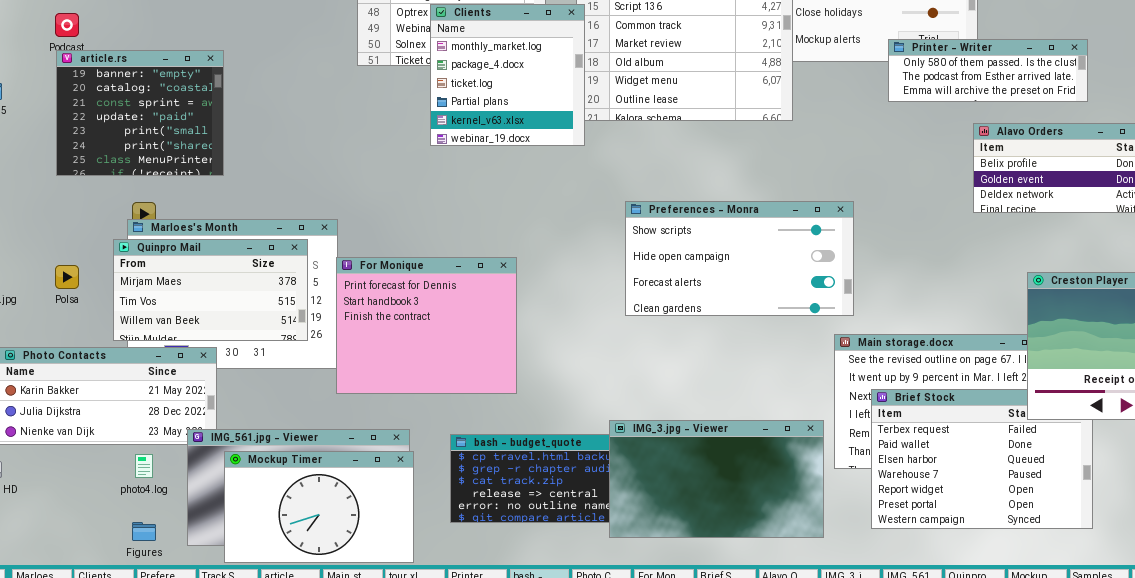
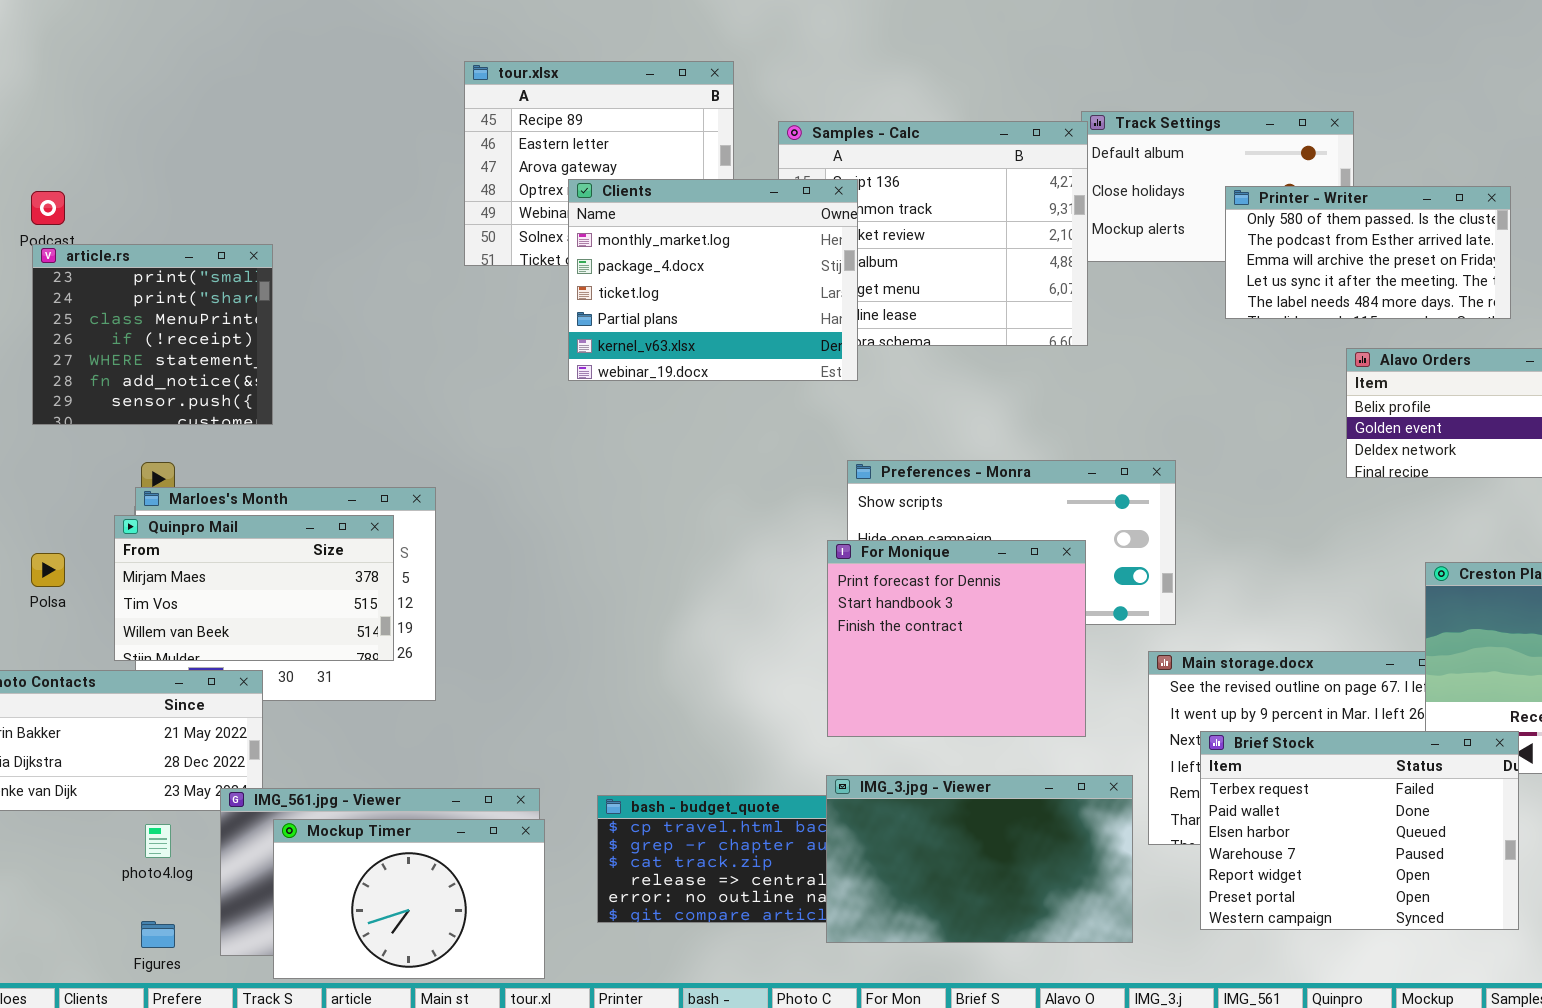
Clients: [430,4,585,146] -> [568,179,858,381], resized
Printer - Writer: [888,39,1088,102] -> [1225,186,1511,319], resized
article.rs: [56,50,224,176] -> [32,244,273,425], scrolled down 4 rows
For Monique: [336,257,517,394] -> [827,540,1086,737], moved
Brief Stock: [871,389,1093,529] -> [1200,731,1519,930], raised

